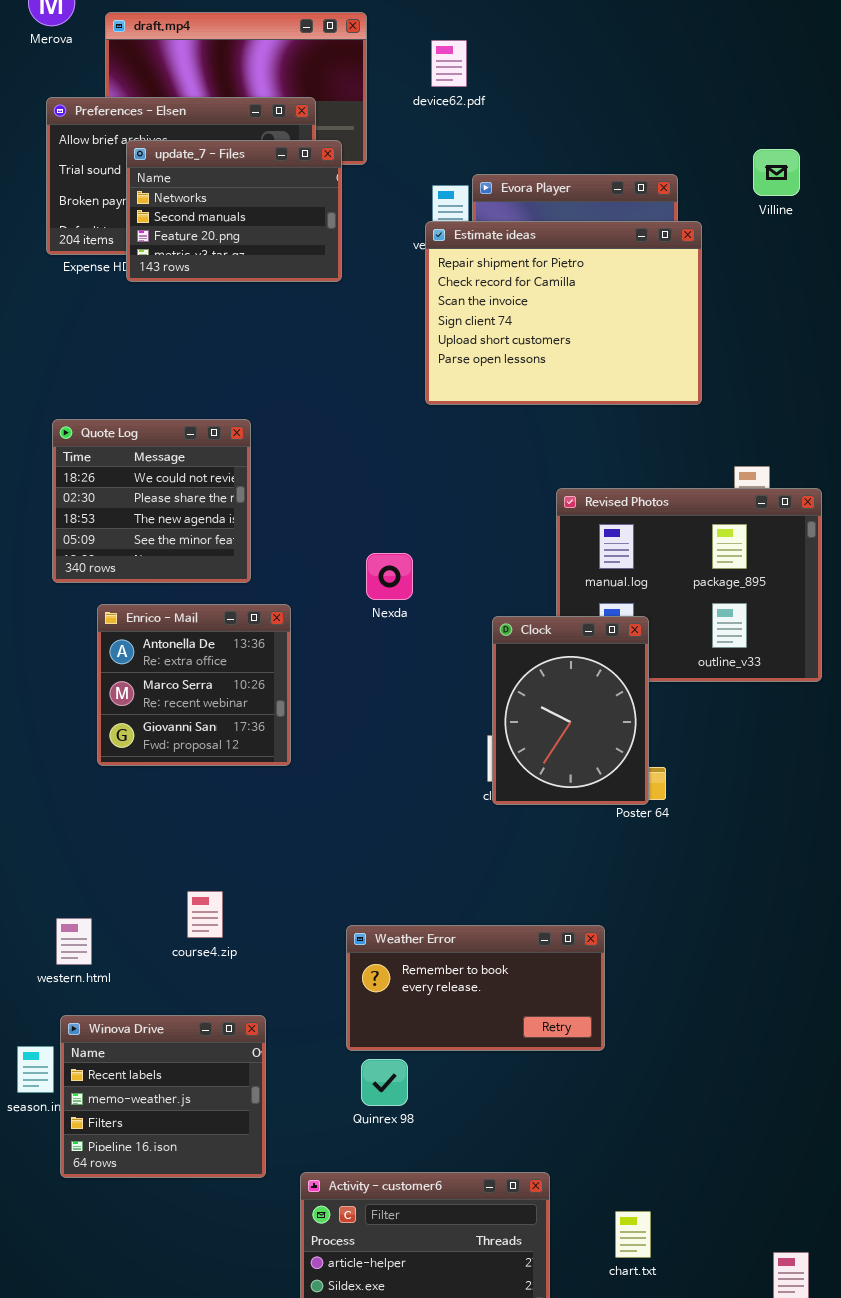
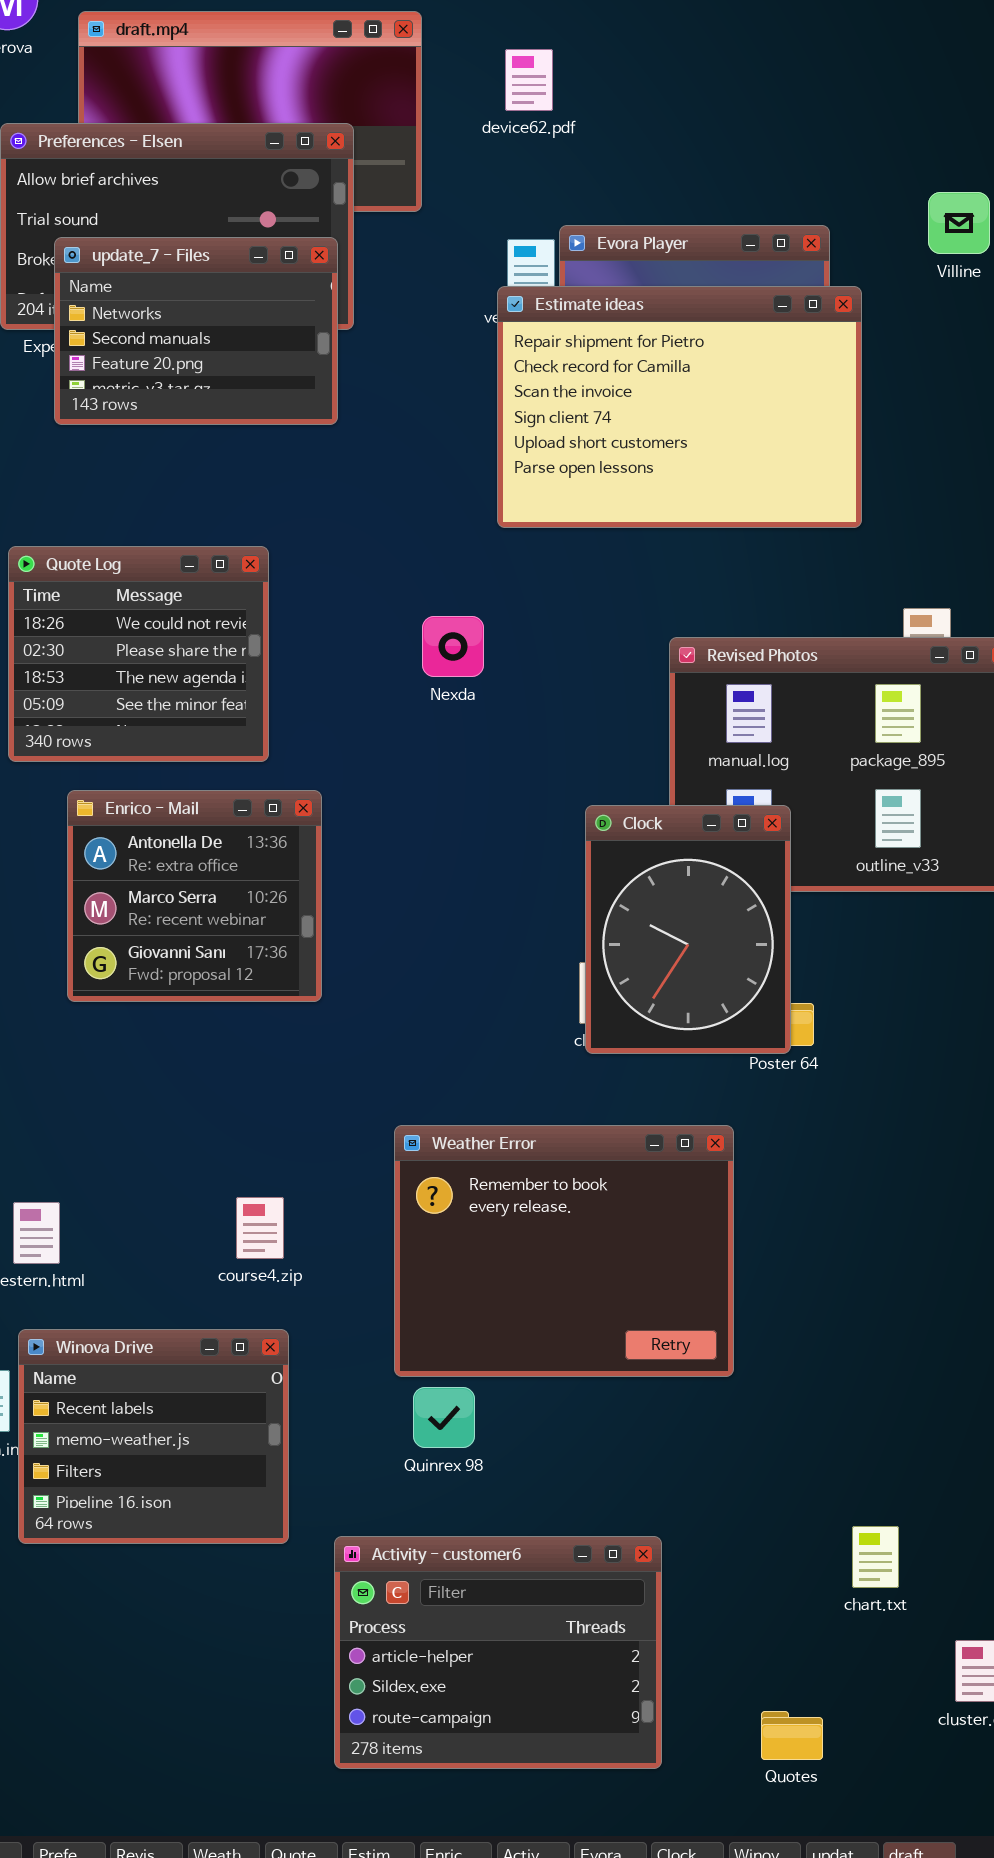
update_7 - Files: [126,140,342,282] -> [54,237,338,425], moved
Nexda: [366,553,413,600] -> [422,616,484,677], moved
course4.zip: [187,891,223,938] -> [236,1197,284,1259], moved
Weather Error: [346,925,605,1051] -> [394,1125,734,1377], resized
chart.txt: [615,1211,651,1258] -> [852,1526,899,1588], moved

